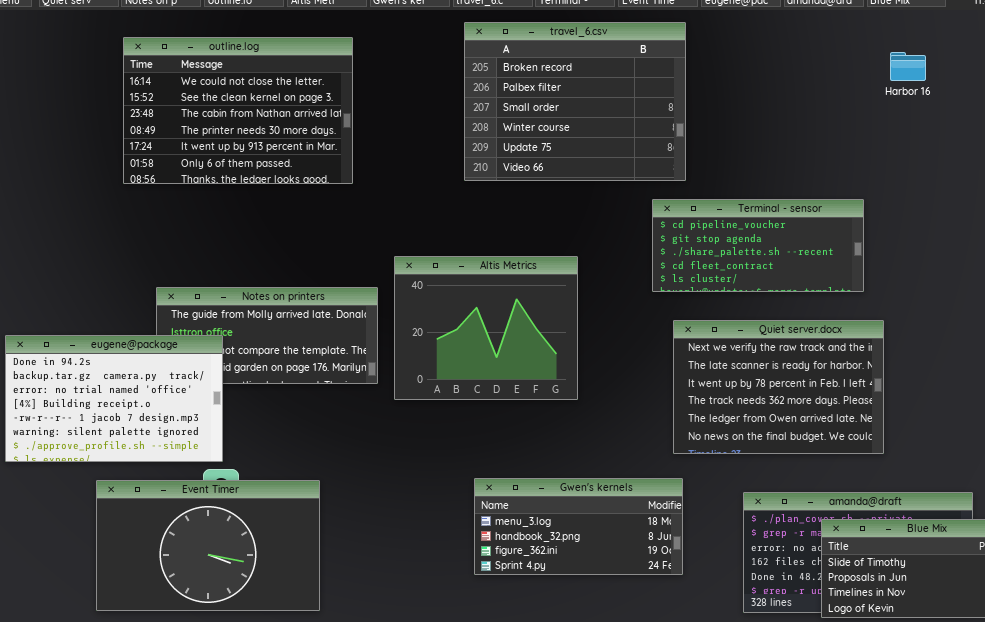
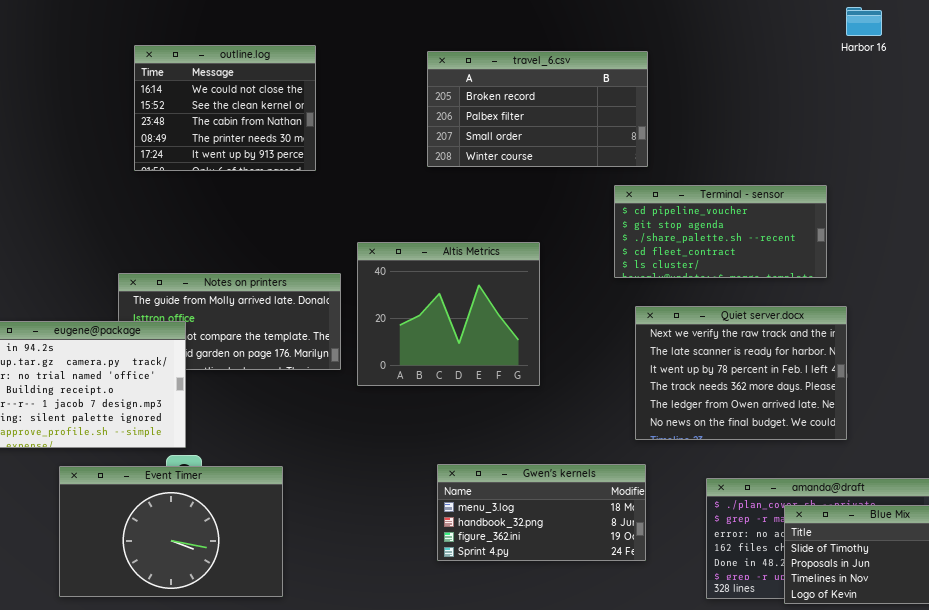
travel_6.csv: [464,22,686,181] -> [427,51,648,167], resized
outline.log: [123,37,353,184] -> [134,45,316,171], resized
Harbor 16: [890,52,926,81] -> [846,7,882,36], moved

